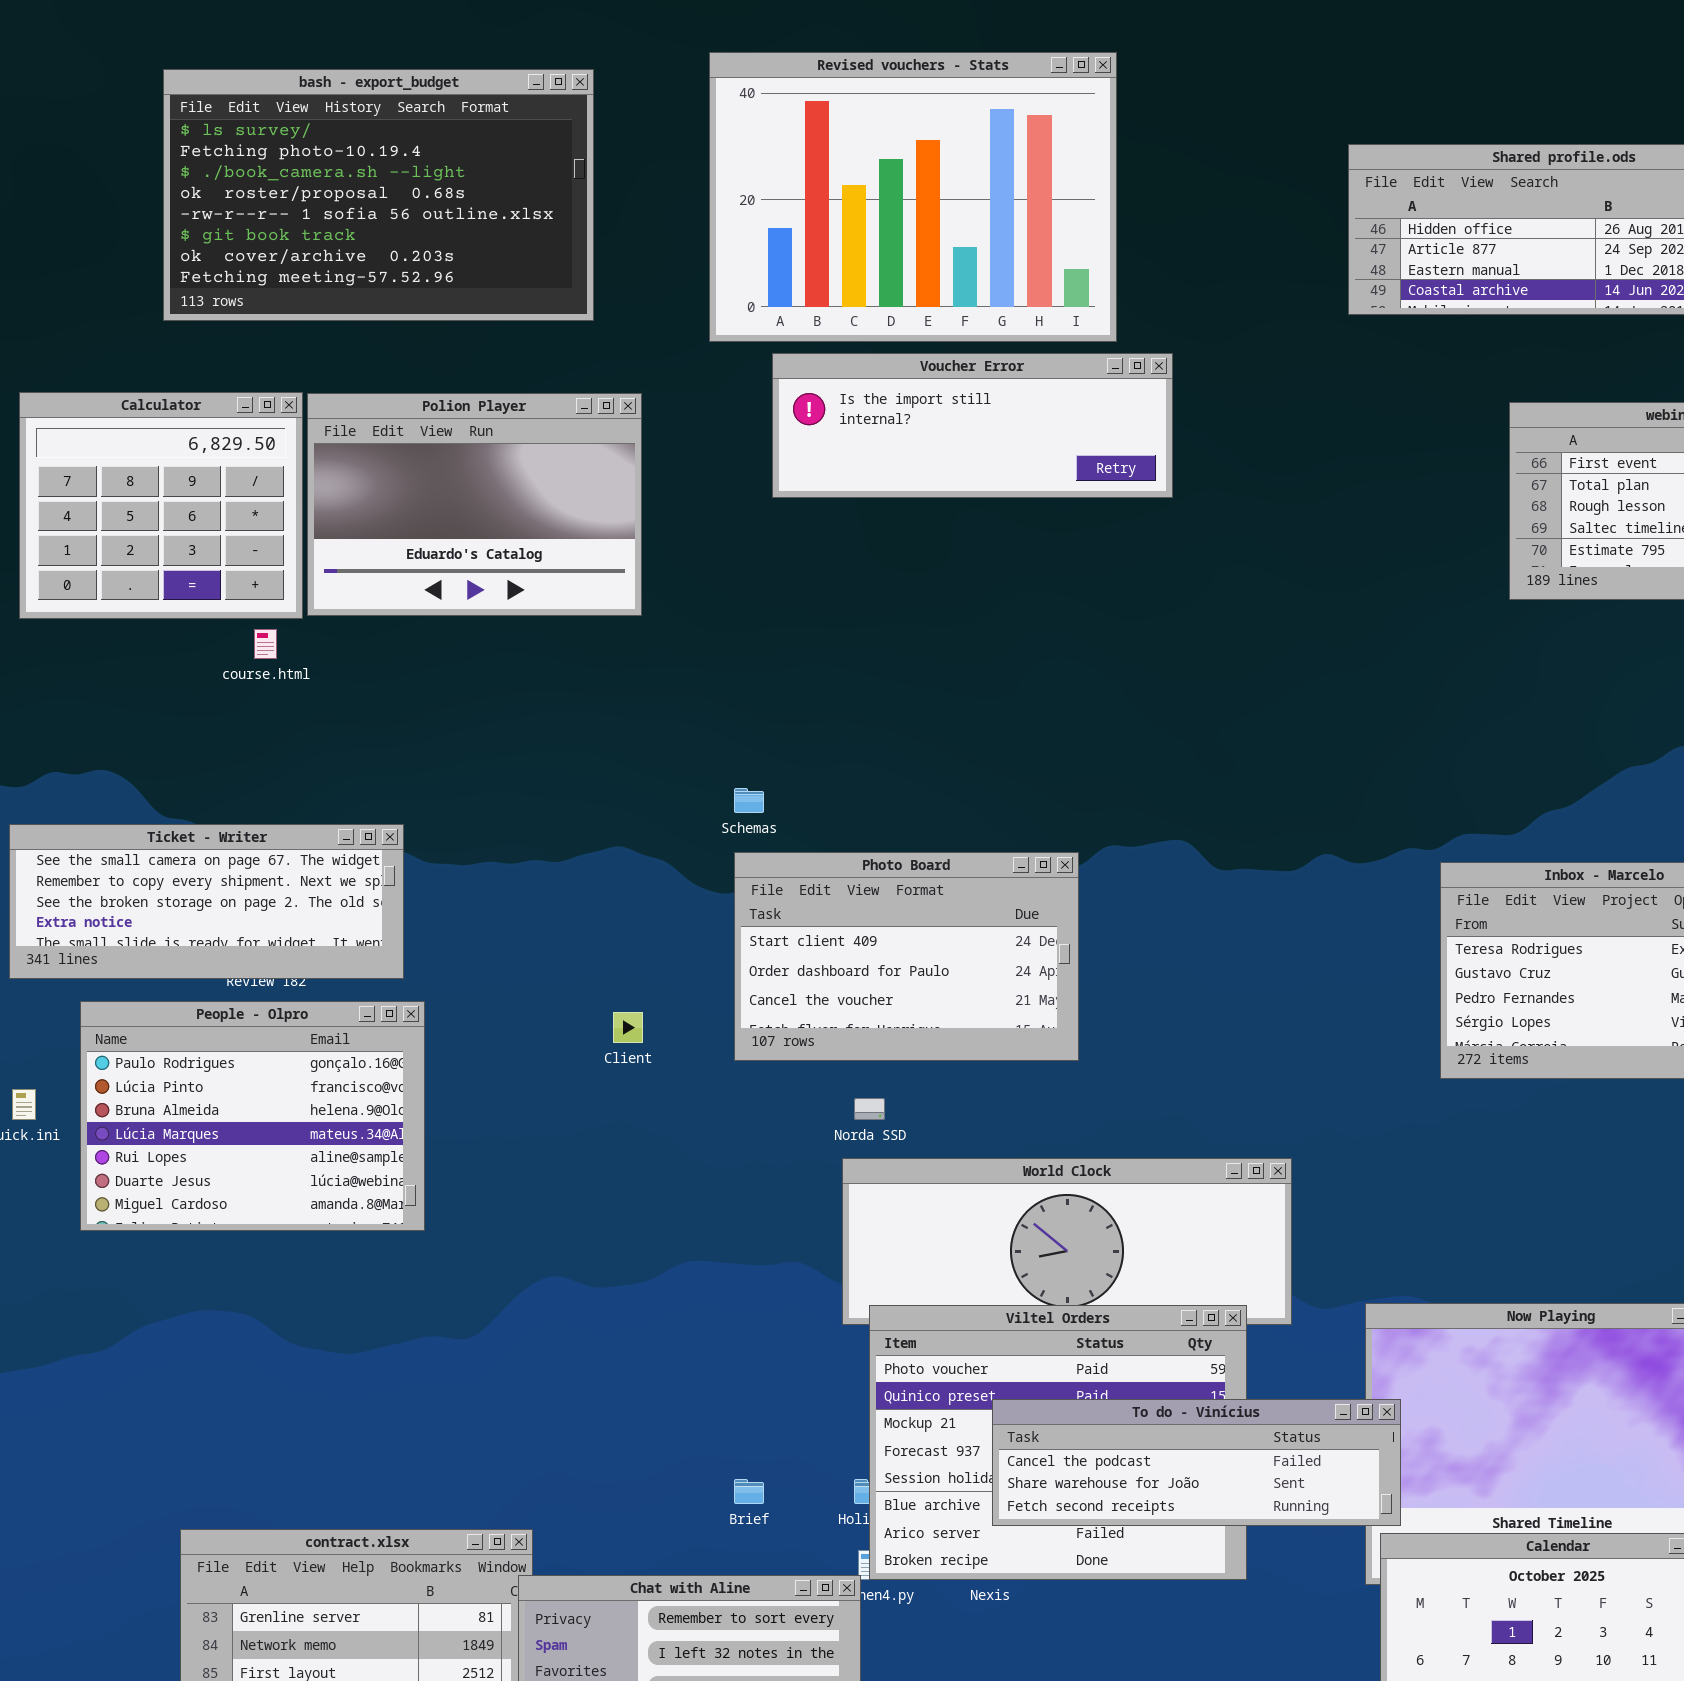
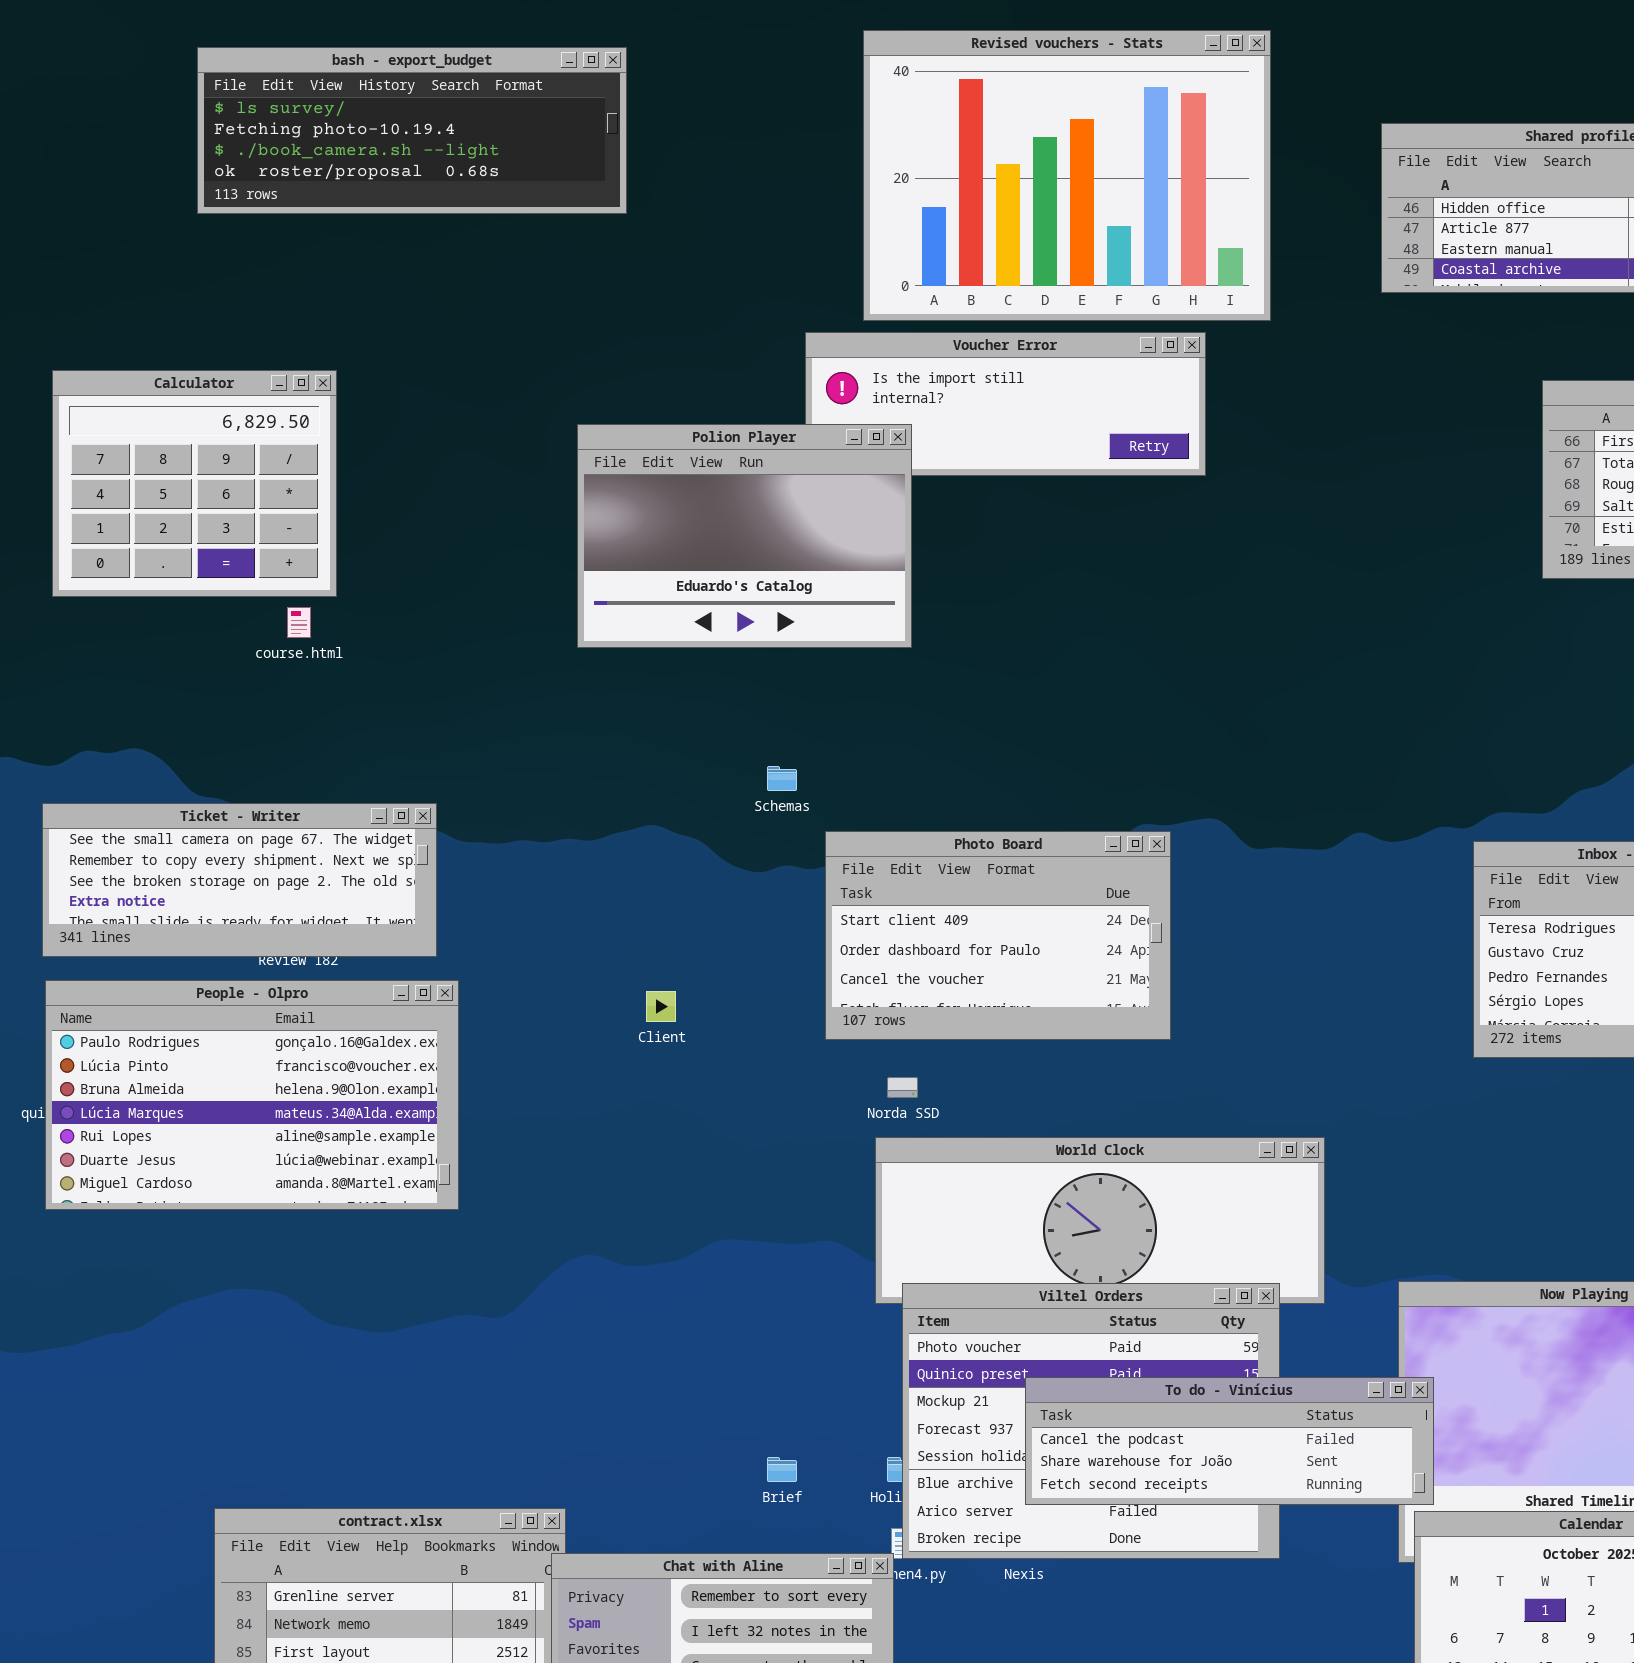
Revised vouchers - Stats: [709,52,1117,342] -> [863,30,1271,321], moved
bash - export_budget: [163,69,594,321] -> [197,47,627,214], resized
Polion Player: [307,393,642,616] -> [577,424,912,648], moved
Photo Board: [734,852,1079,1061] -> [825,831,1171,1040], moved
People - Olpro: [80,1001,425,1231] -> [45,980,459,1210], resized

